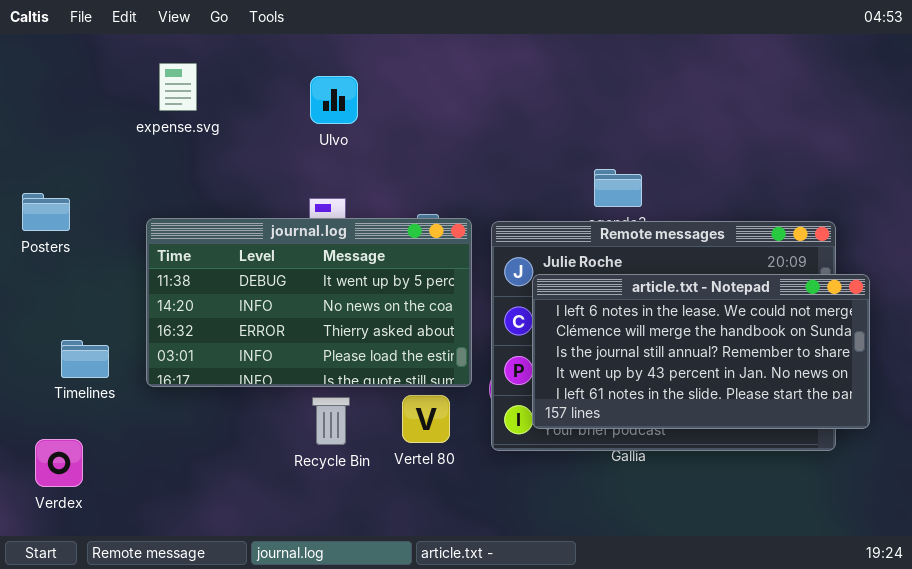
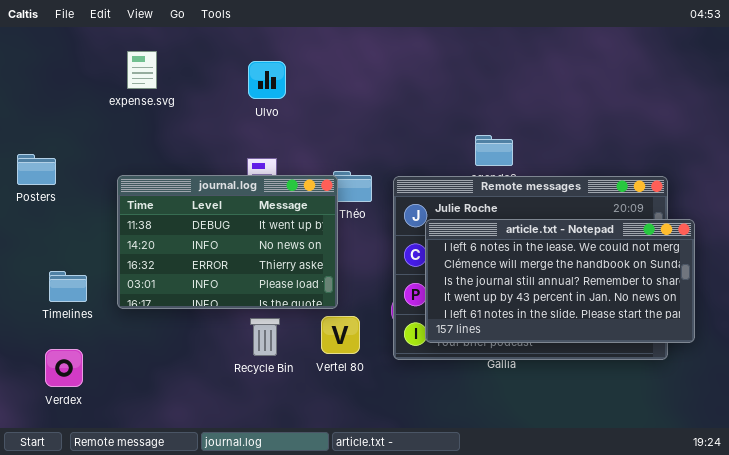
journal.log: [146,218,472,387] -> [117,175,338,309], resized
Verdex: [35,439,83,487] -> [45,349,83,387], moved

